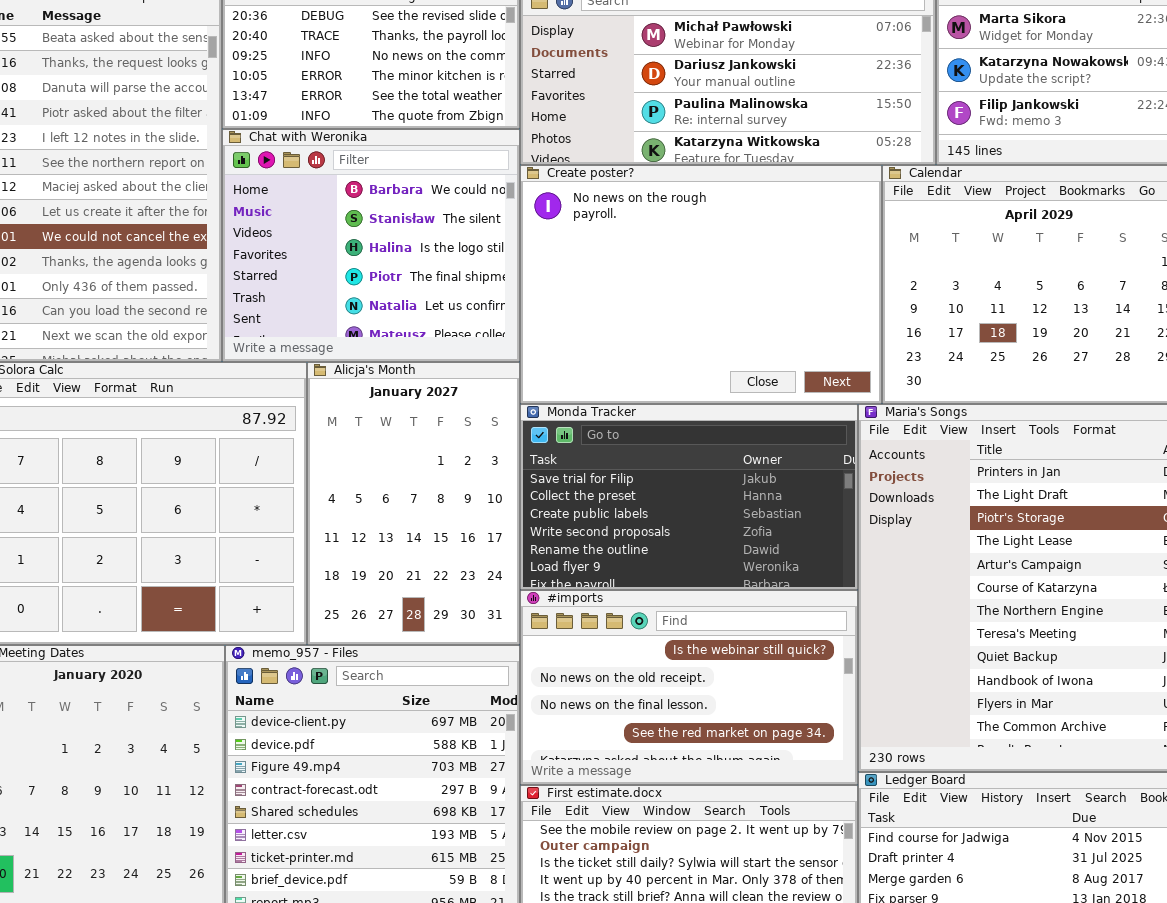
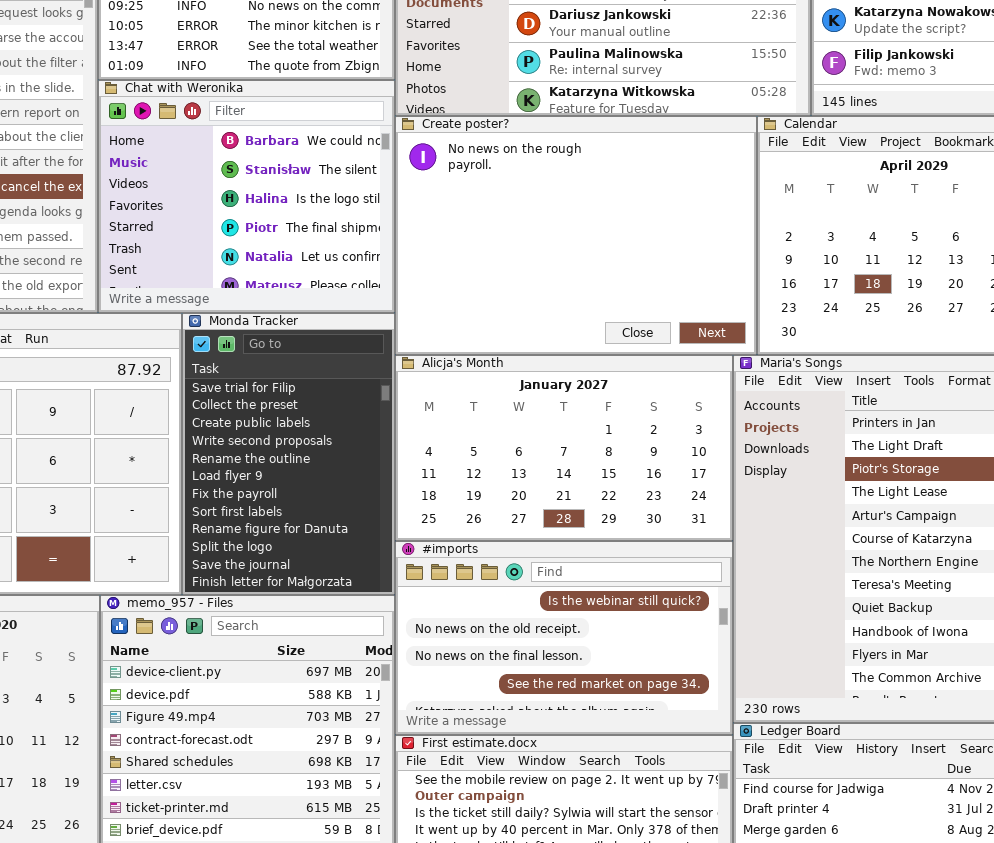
Alicja's Month: [307,362,520,645] -> [395,355,733,541], moved, resized
Monda Tracker: [520,404,858,590] -> [182,313,395,595], moved, resized

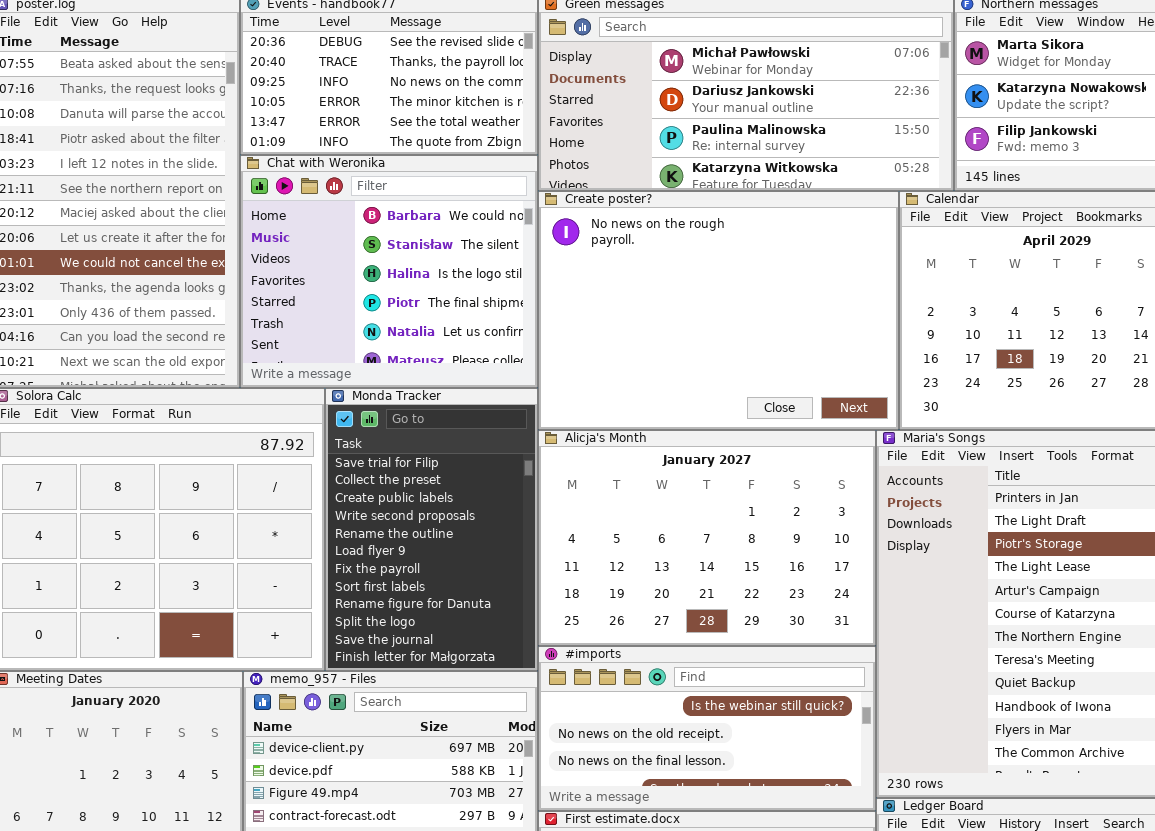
Alicja's Month: [395,355,733,541] -> [538,430,876,646], resized
#imports: [395,541,733,735] -> [538,646,876,811], resized

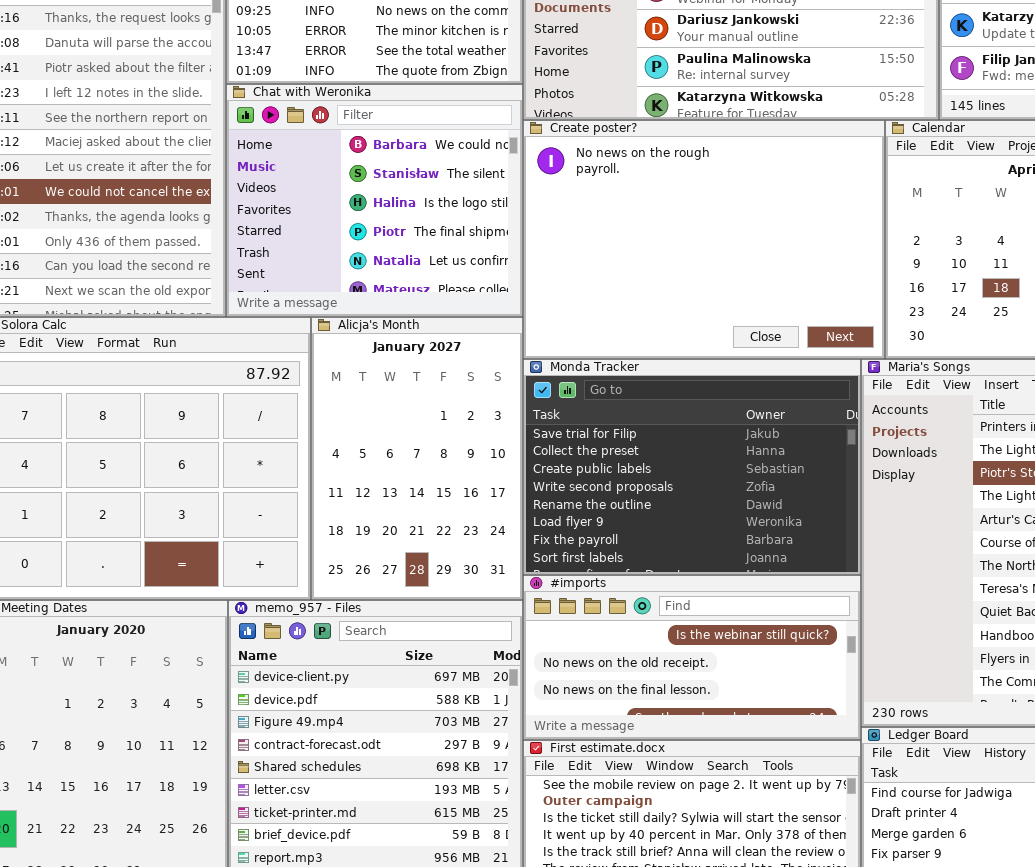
Monda Tracker: [325,388,538,671] -> [523,359,861,575], moved, resized
Alicja's Month: [538,430,876,646] -> [311,317,523,600], moved, resized

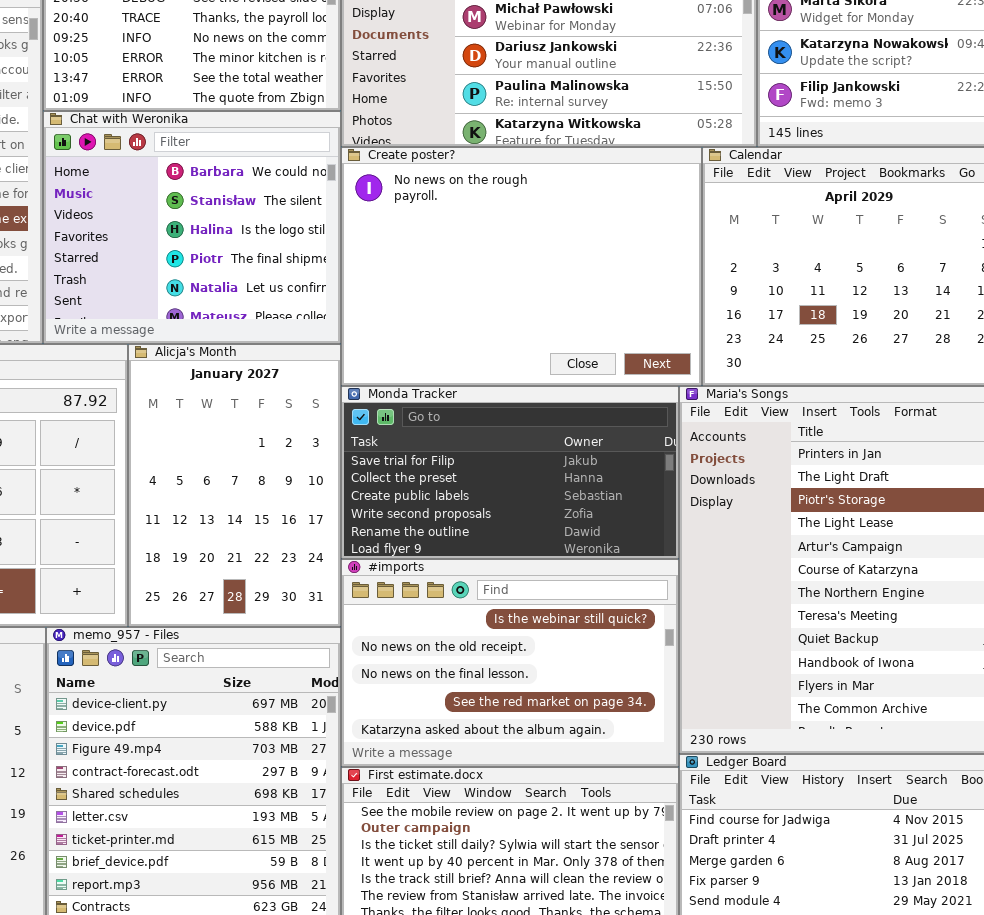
Monda Tracker: [523,359,861,575] -> [341,386,679,559], resized
#imports: [523,575,861,740] -> [341,559,679,767], resized

